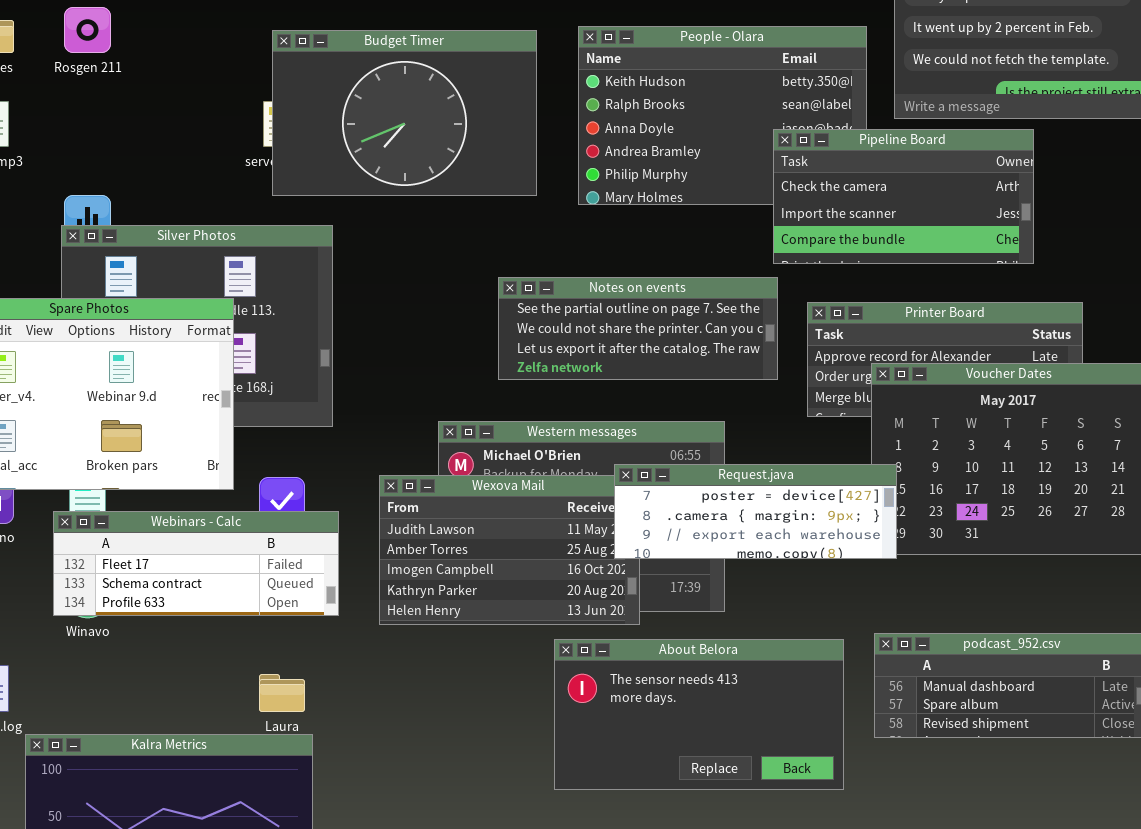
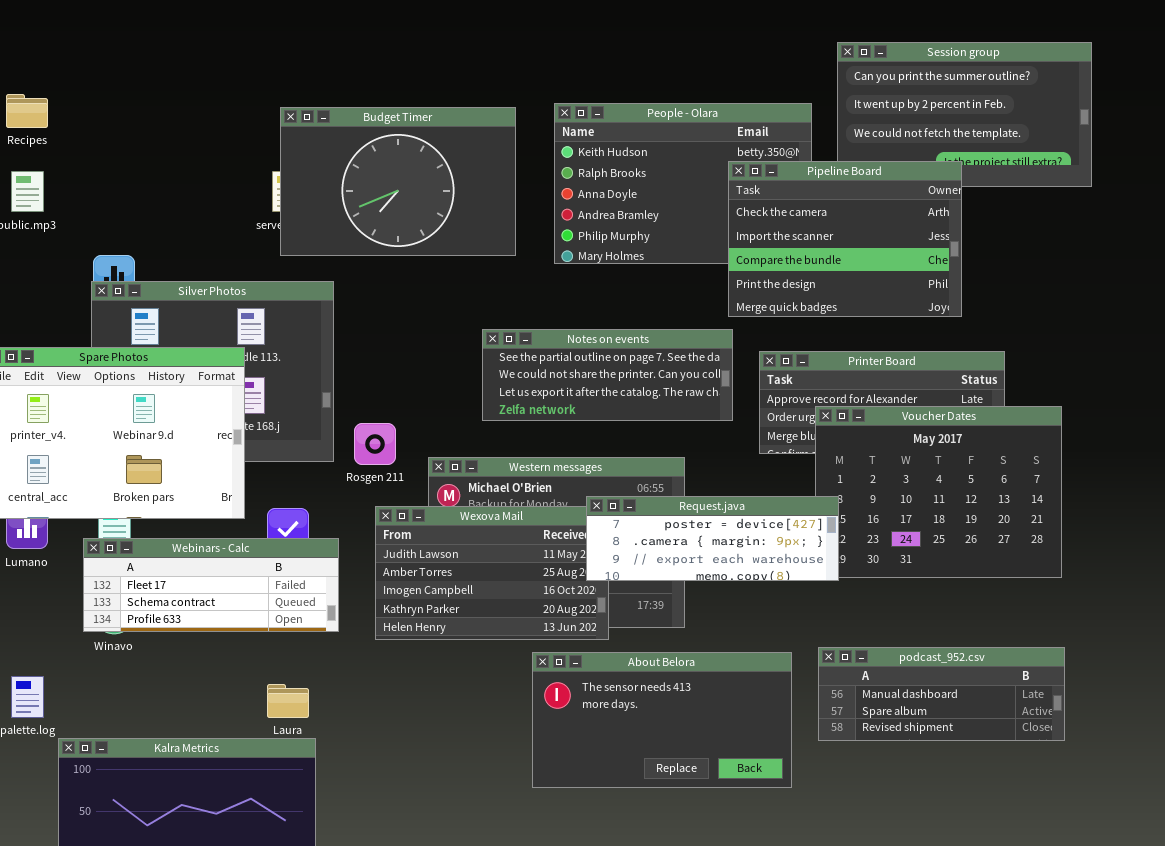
Rosgen 211: [64,7,111,53] -> [354,423,396,465], moved
Pipeline Board: [773,129,1034,264] -> [728,161,962,317], resized

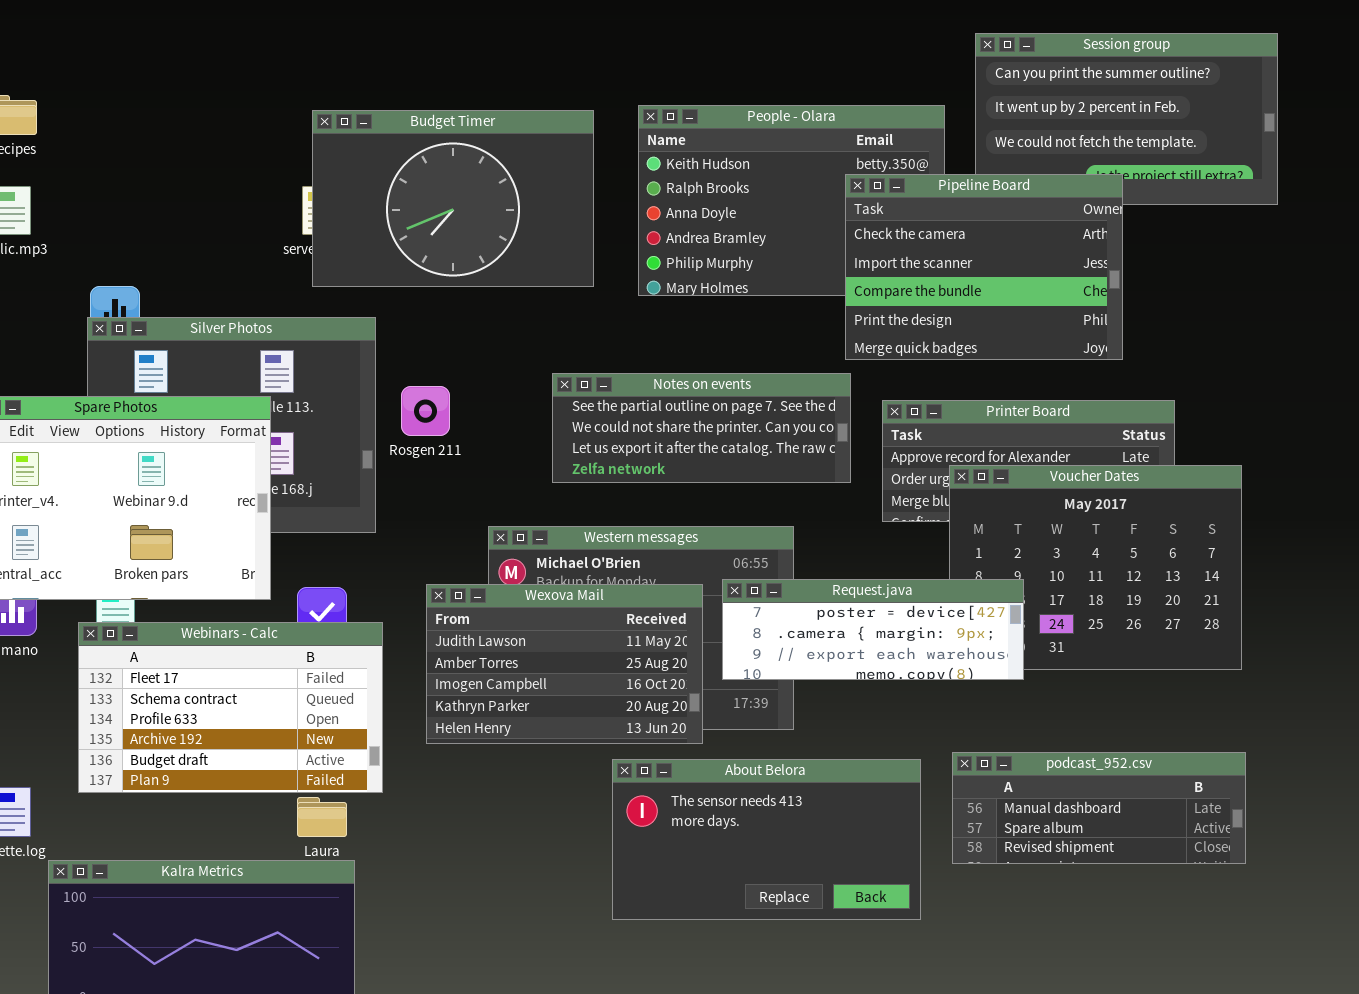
Rosgen 211: [354,423,396,465] -> [401,386,450,436], moved
Request.java: [586,496,839,581] -> [722,579,1024,680], moved
Webinars - Calc: [83,538,339,632] -> [78,622,383,793], resized

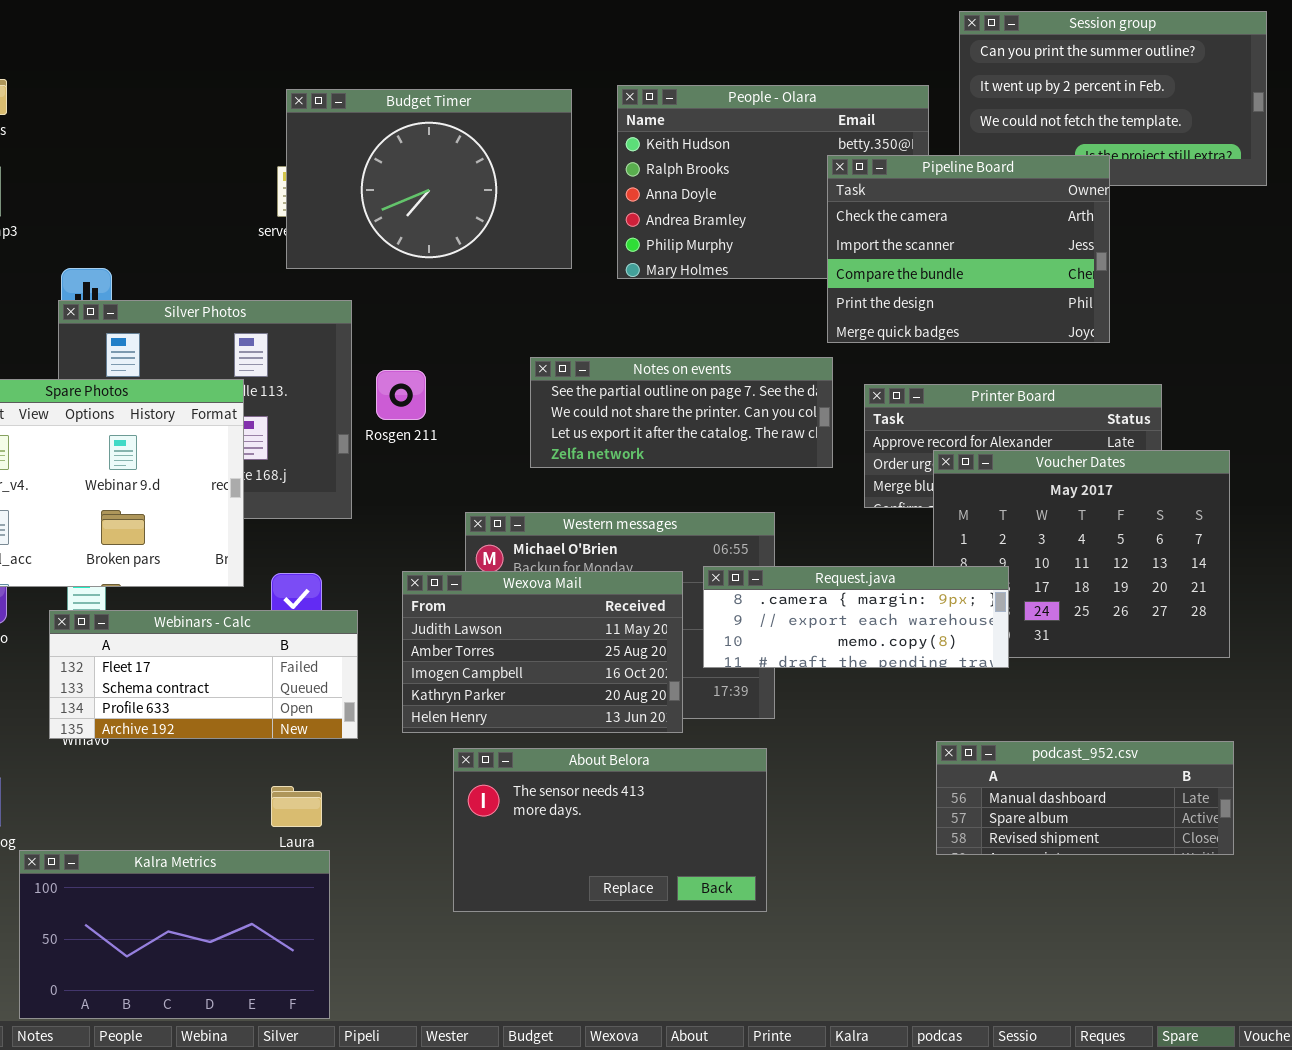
Request.java: [722,579,1024,680] -> [703,566,1009,668], scrolled down 1 row
Webinars - Calc: [78,622,383,793] -> [49,610,358,739], resized
About Belora: [612,759,921,920] -> [453,748,767,912], moved

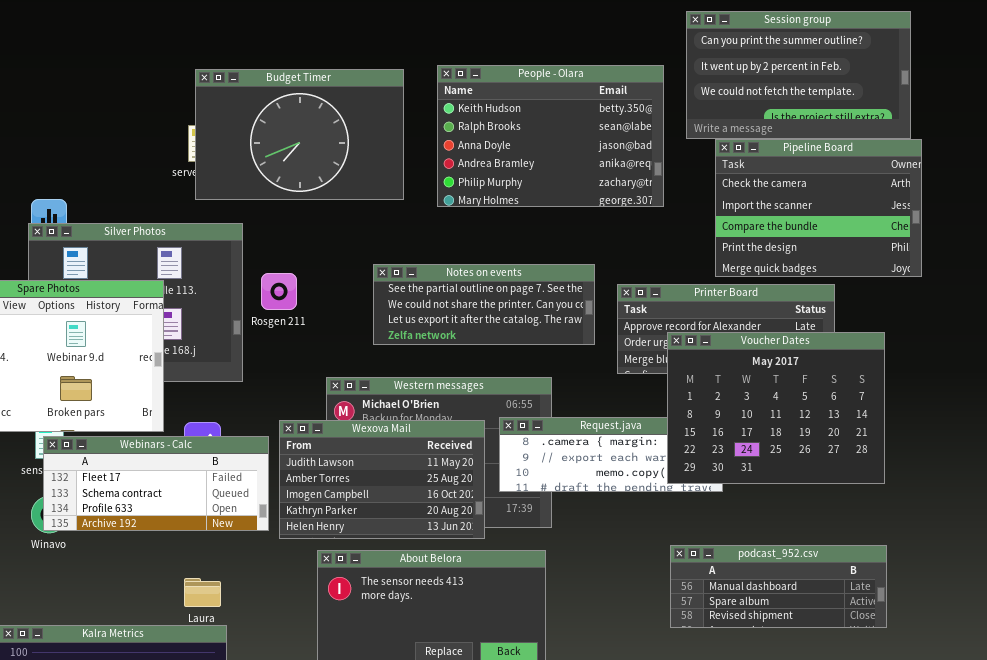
Pipeline Board: [827,155,1110,343] -> [715,139,922,277], moved
Voucher Dates: [933,450,1230,658] -> [667,332,885,484], raised
Webinars - Calc: [49,610,358,739] -> [43,436,269,531], moved

